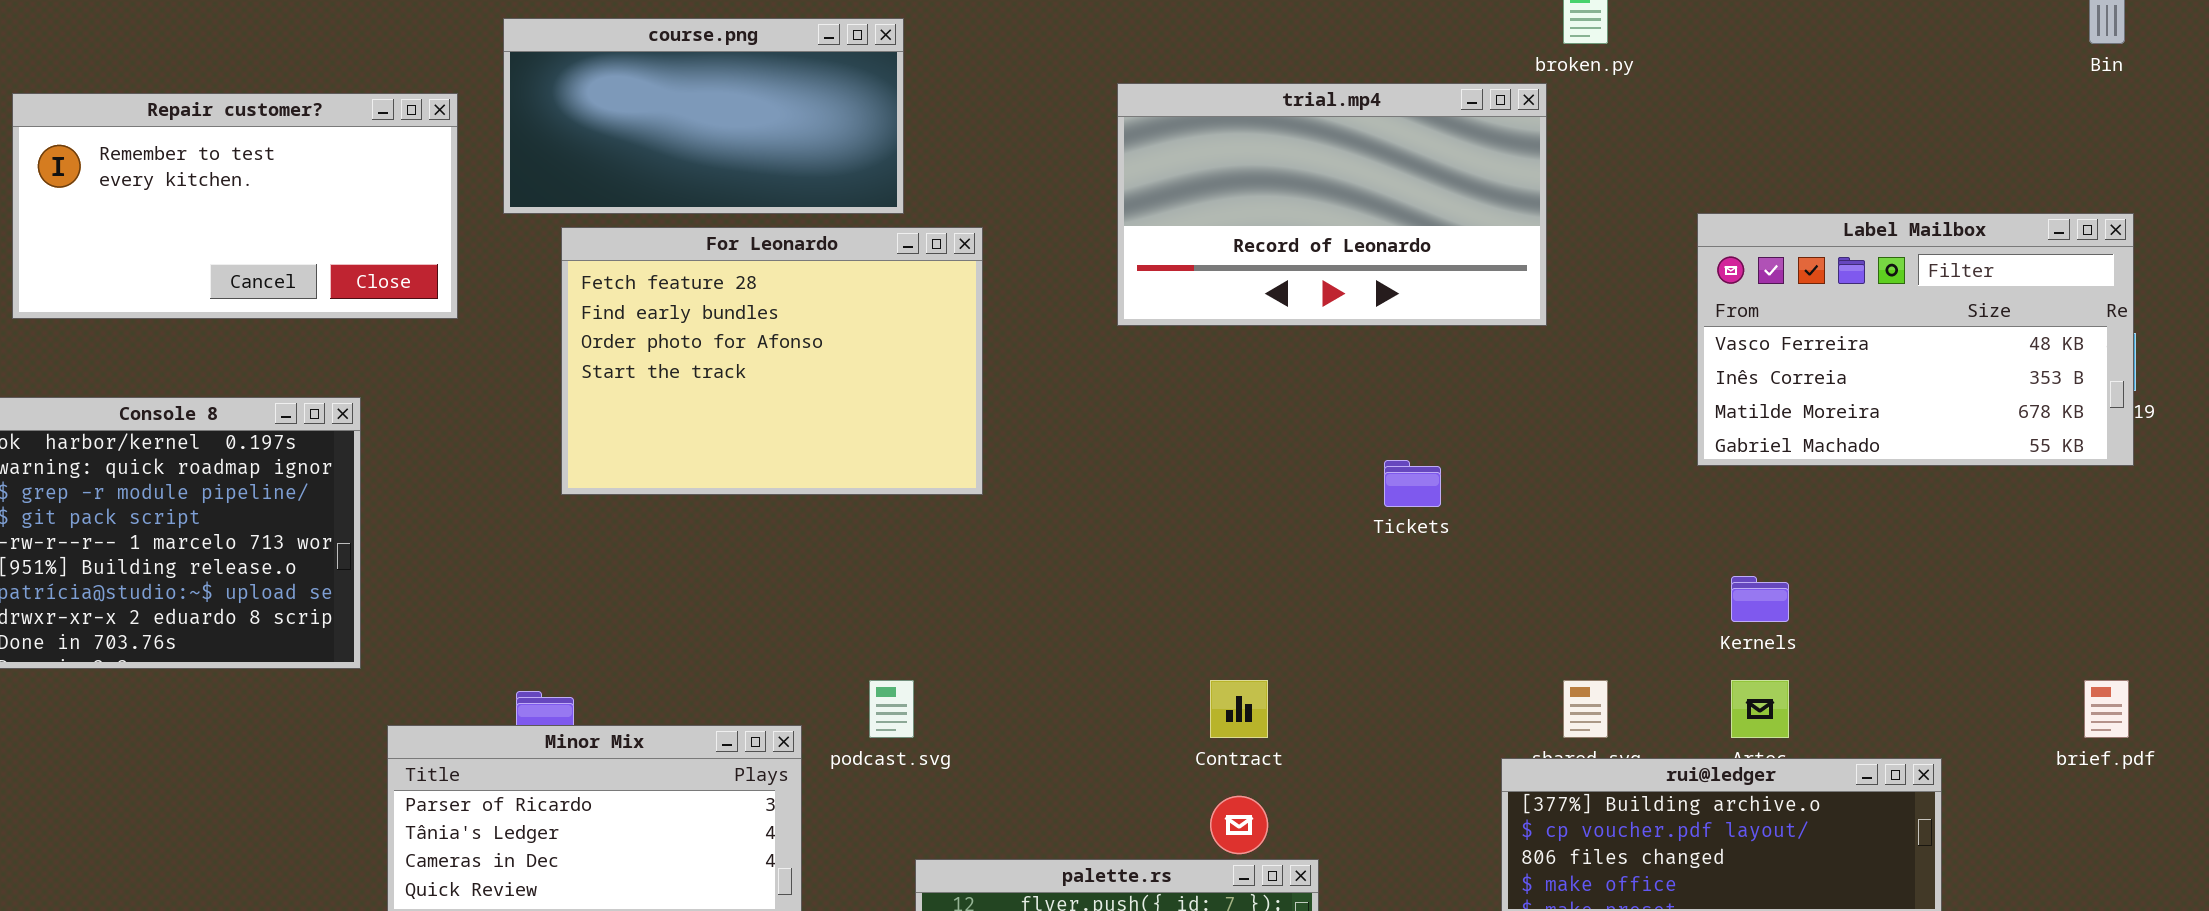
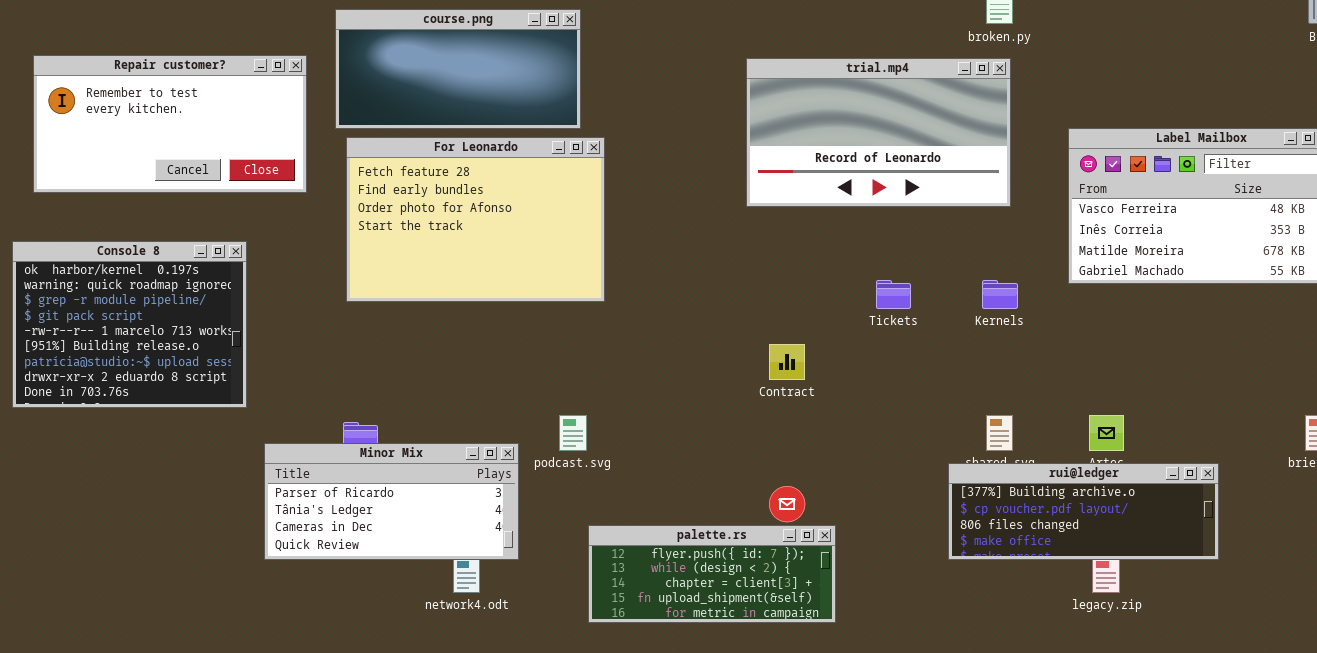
trial.mp4: [1117,83,1547,326] -> [746,58,1011,207], moved
For Leonardo: [561,227,983,495] -> [346,137,605,302], moved
Kernels: [1731,576,1789,622] -> [982,280,1018,309], moved
Contract: [1210,680,1268,738] -> [769,344,805,380], moved

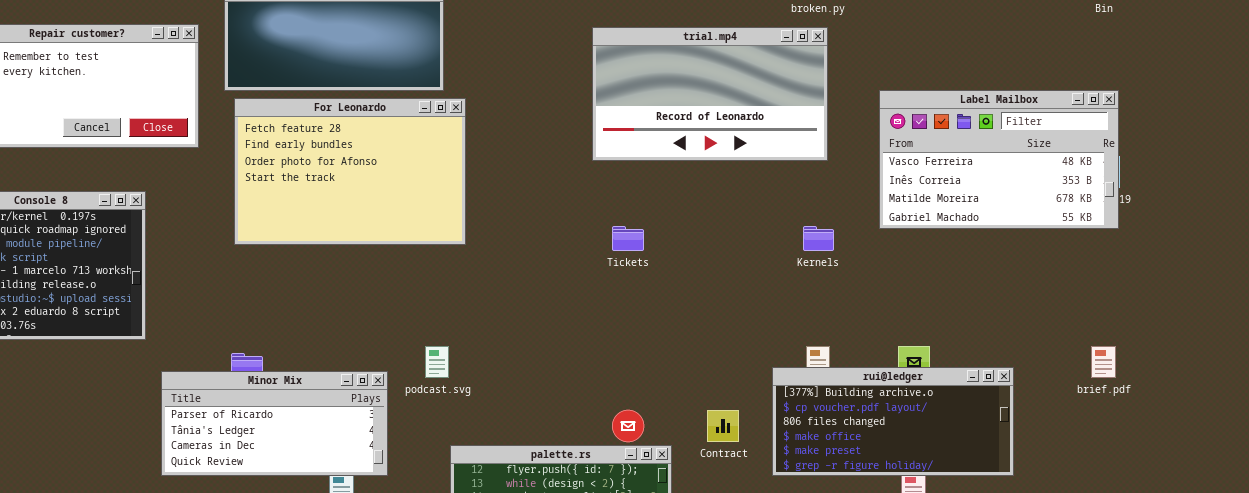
Tickets: [876,280,911,309] -> [612,226,644,251], moved
Contract: [769,344,805,380] -> [707,410,739,442], moved
rui@ledger: [948,463,1219,560] -> [772,367,1014,476], resized

